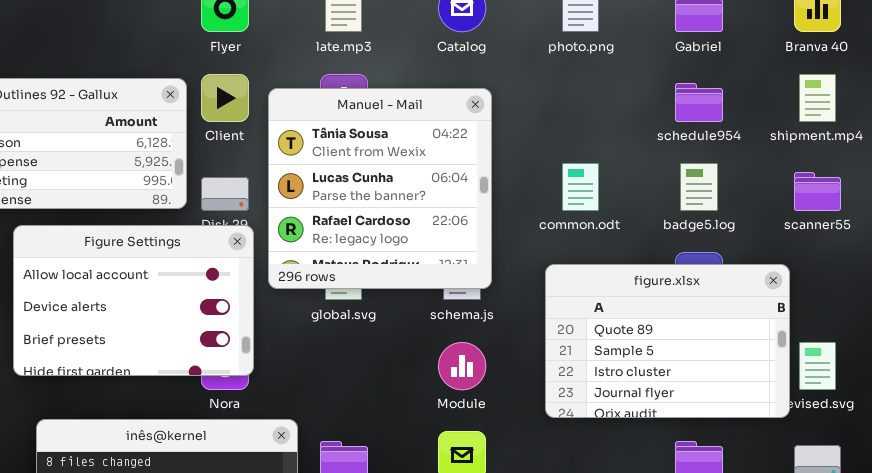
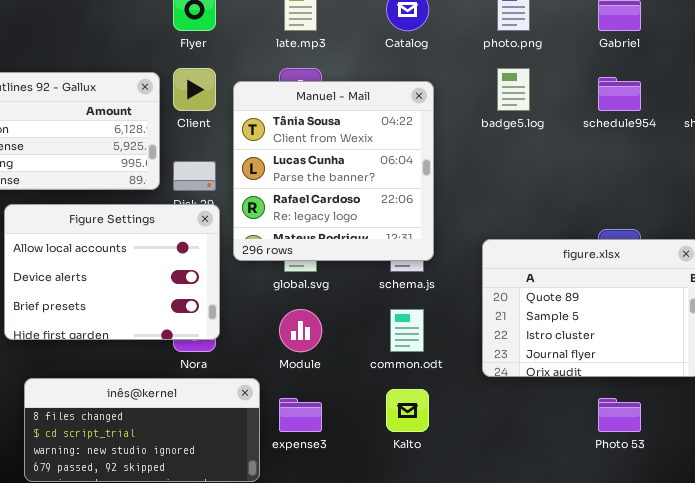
common.odt: [562,163,599,211] -> [390,309,424,352], moved
badge5.log: [680,163,718,211] -> [497,68,530,111], moved
Module: [438,342,486,390] -> [279,309,322,352], moved

